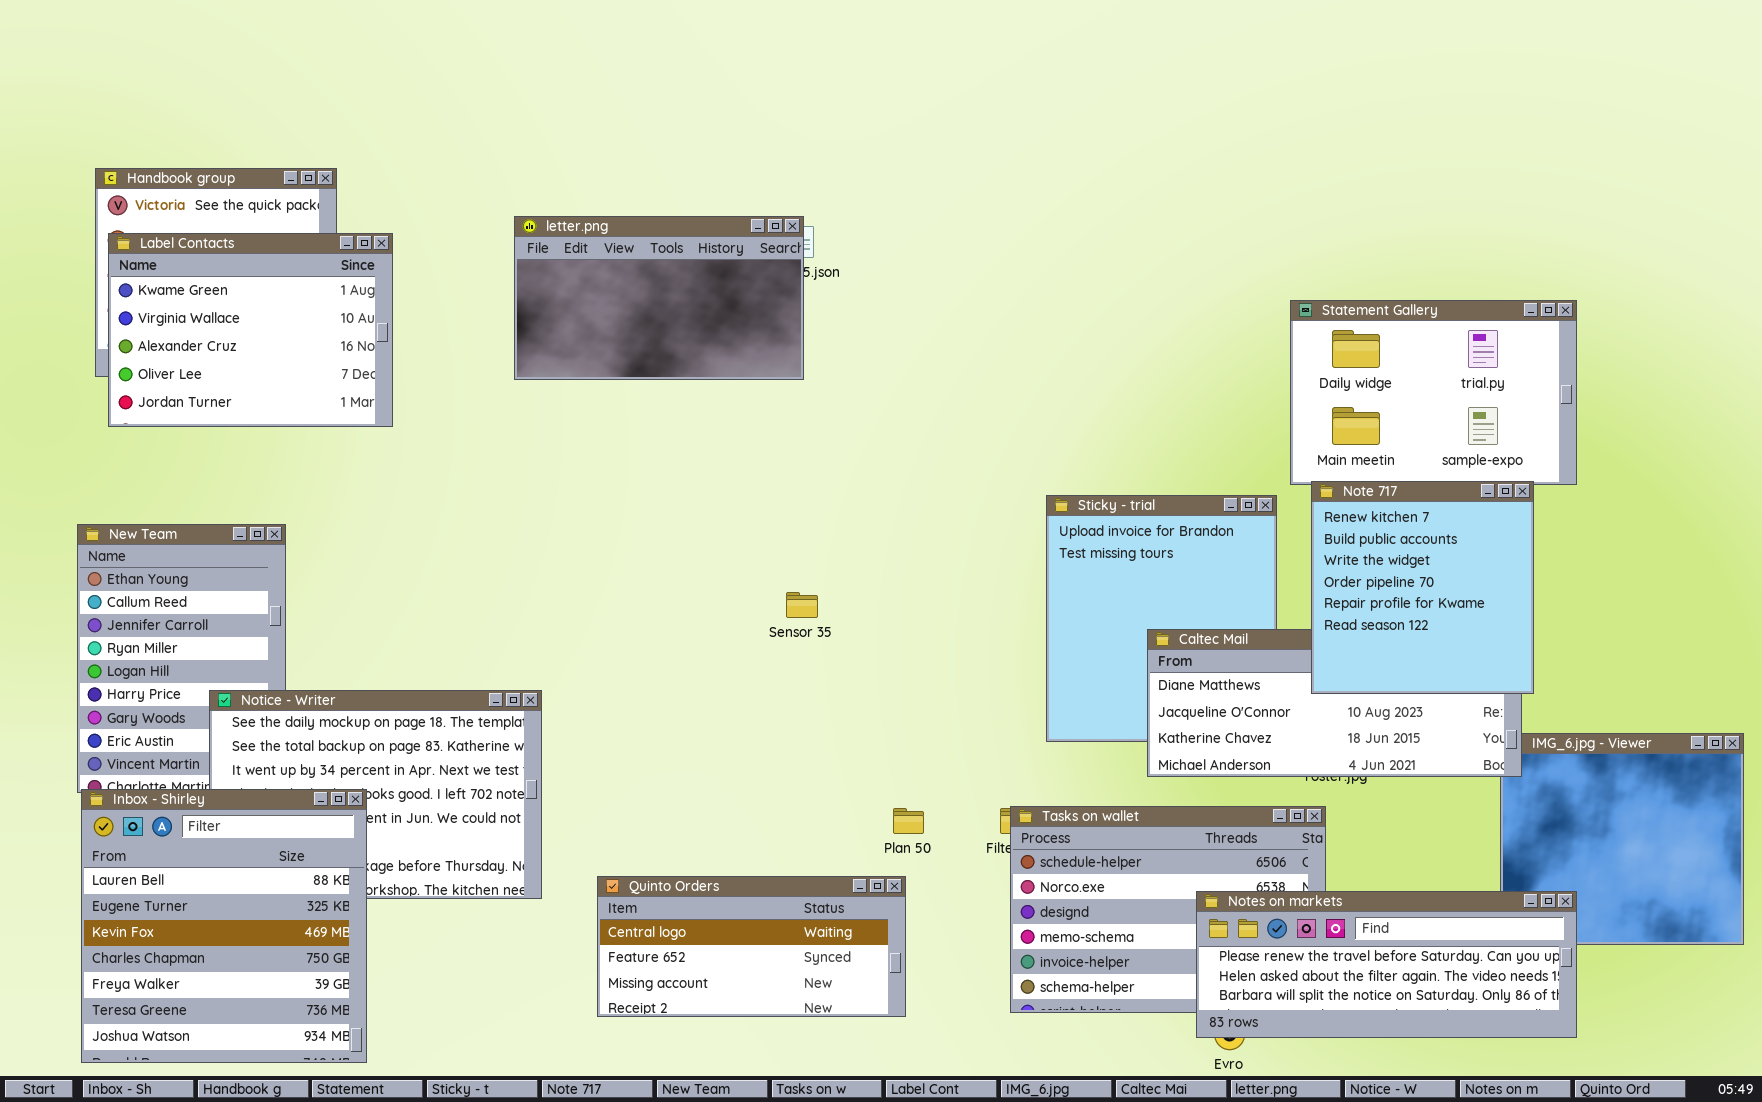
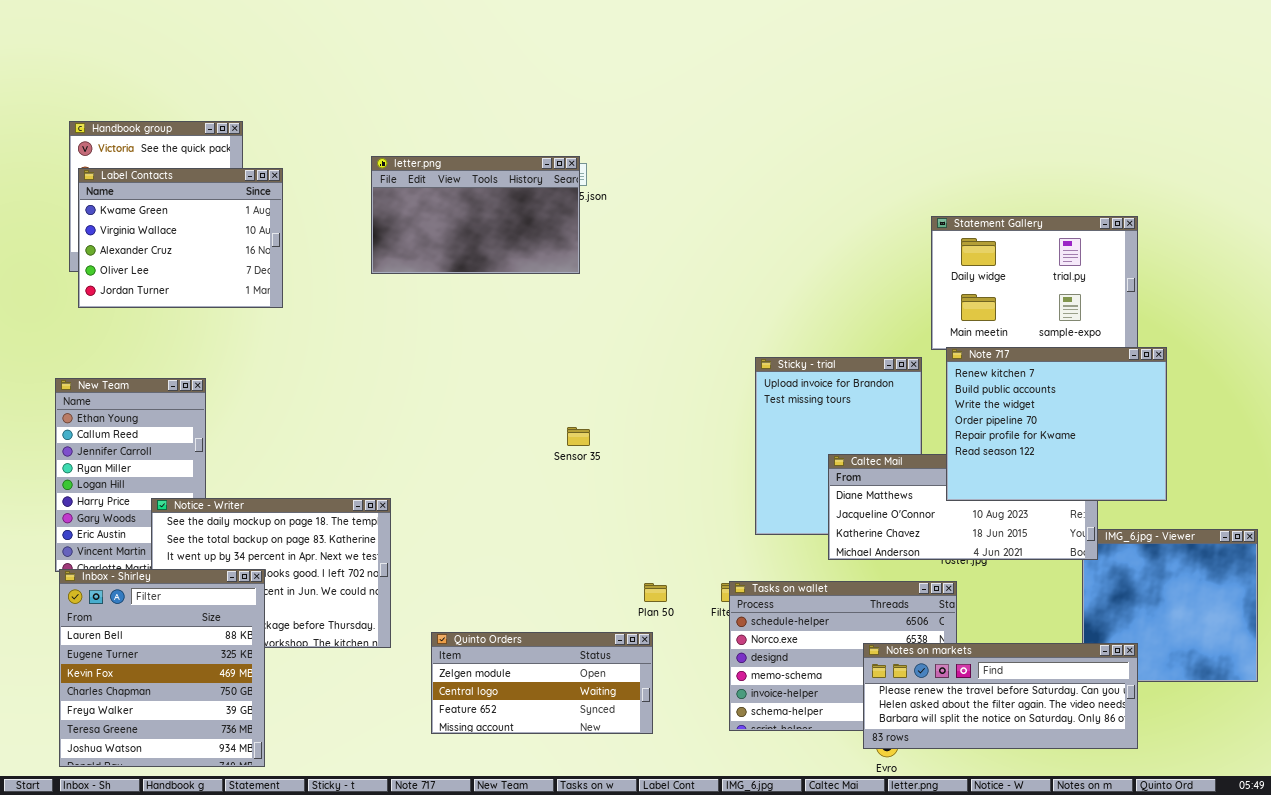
Note 717: [1311,481,1534,694] -> [946,347,1167,501], resized
Quinto Orders: [597,876,906,1017] -> [431,632,653,734], scrolled up 1 row

